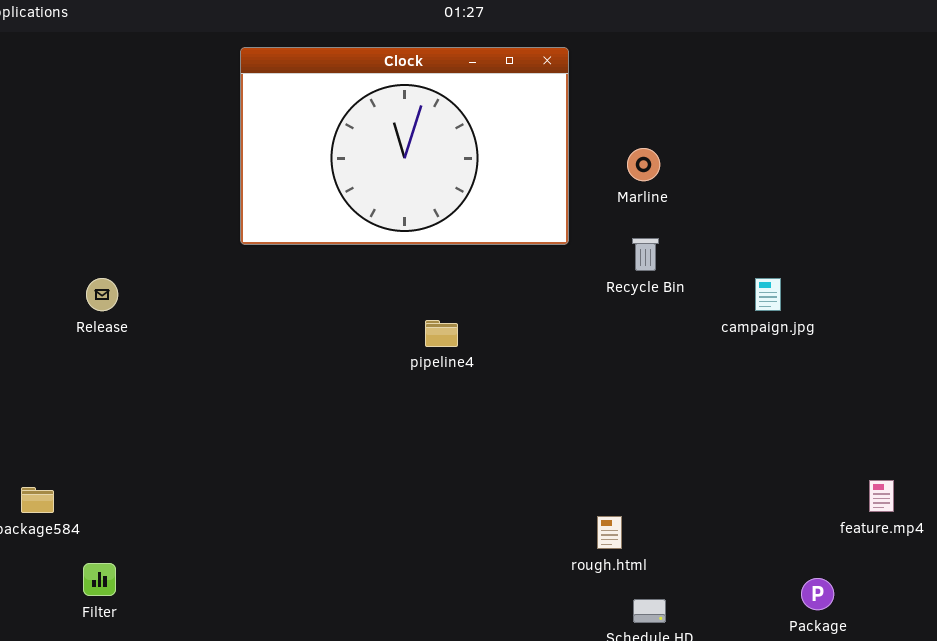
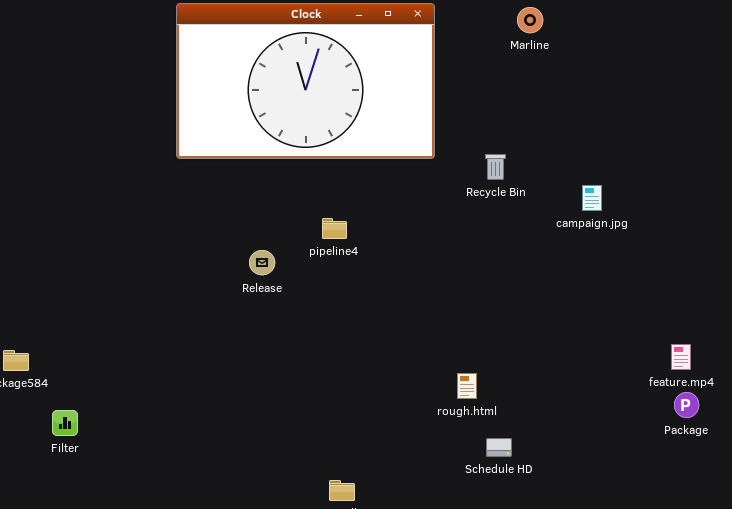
Marline: [627,148,660,181] -> [517,7,543,33], moved
Release: [86,278,118,311] -> [249,250,275,275], moved
Package: [801,578,834,610] -> [674,392,699,418], moved

